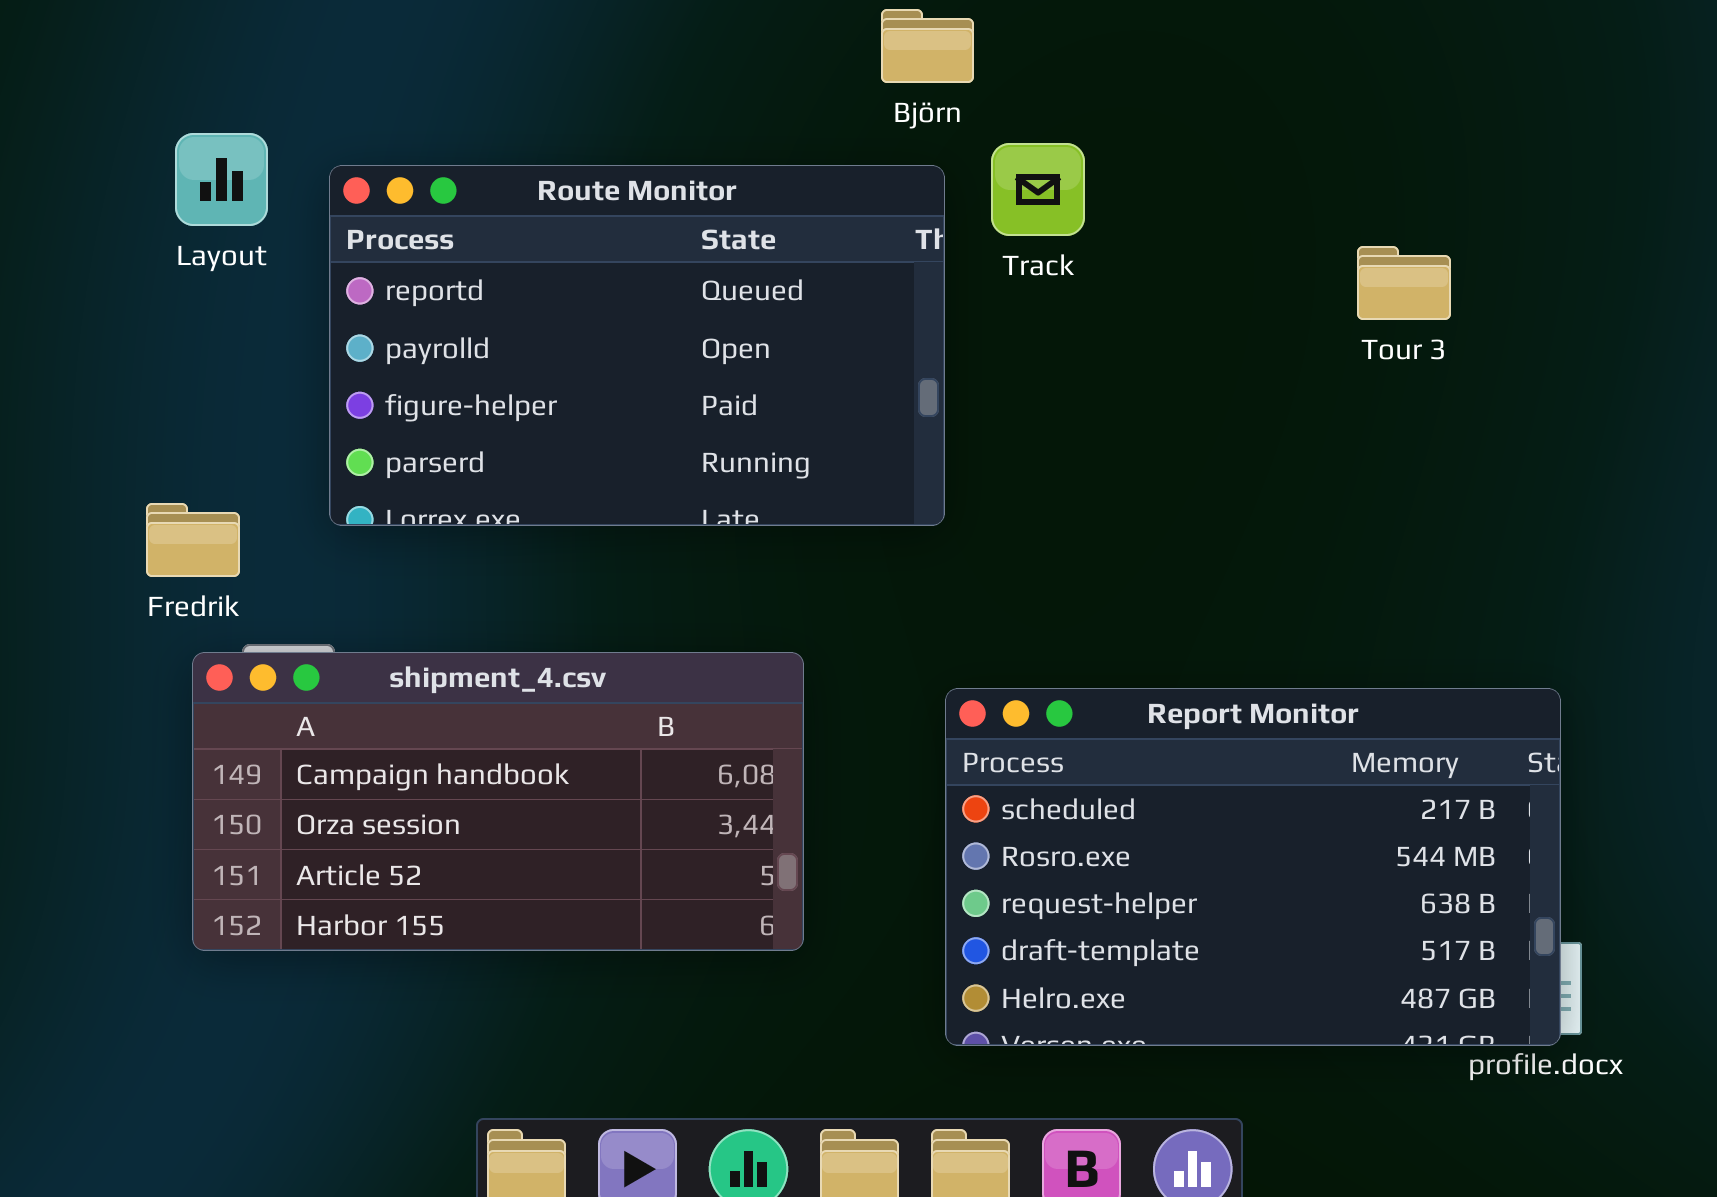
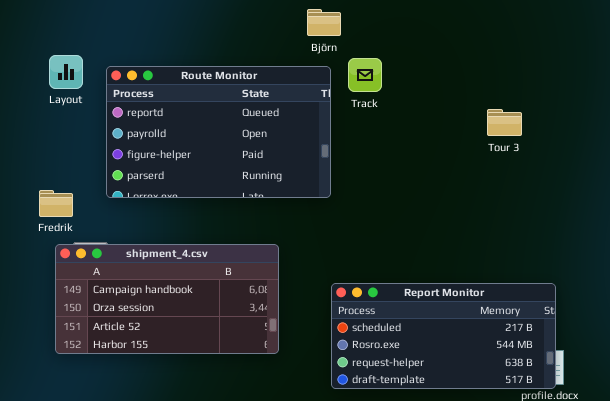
Tour 3: [1357,246,1451,320] -> [487,109,522,136], moved
Report Monitor: [945,688,1561,1046] -> [331,283,556,389], resized

